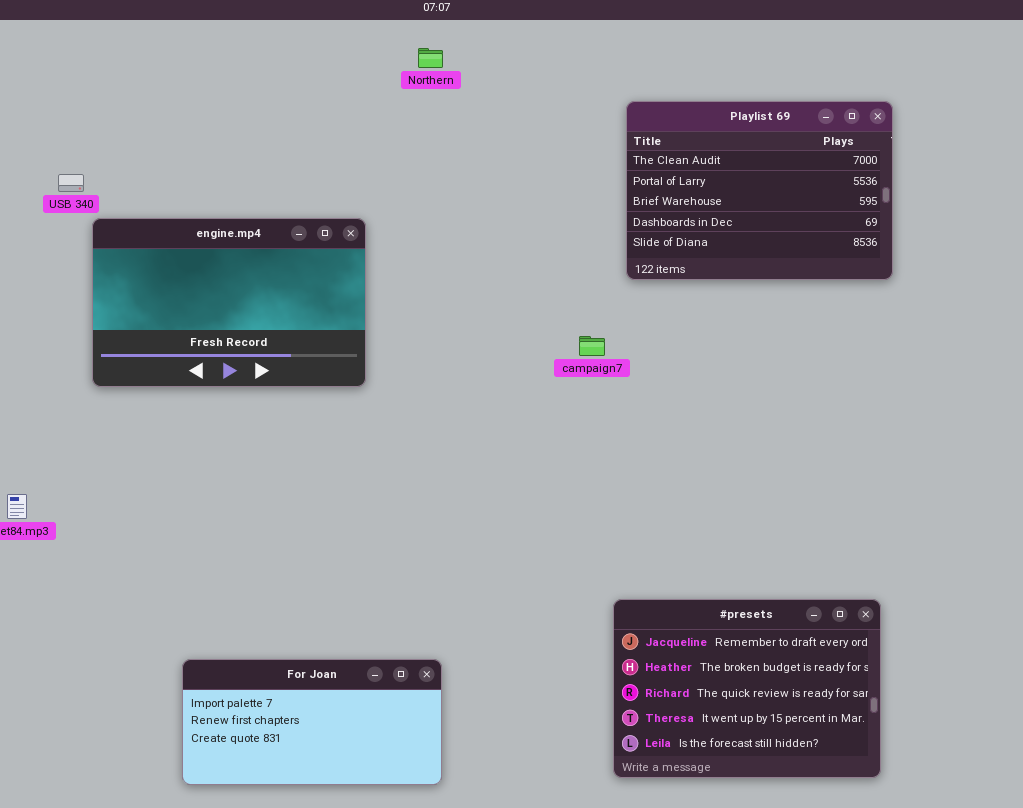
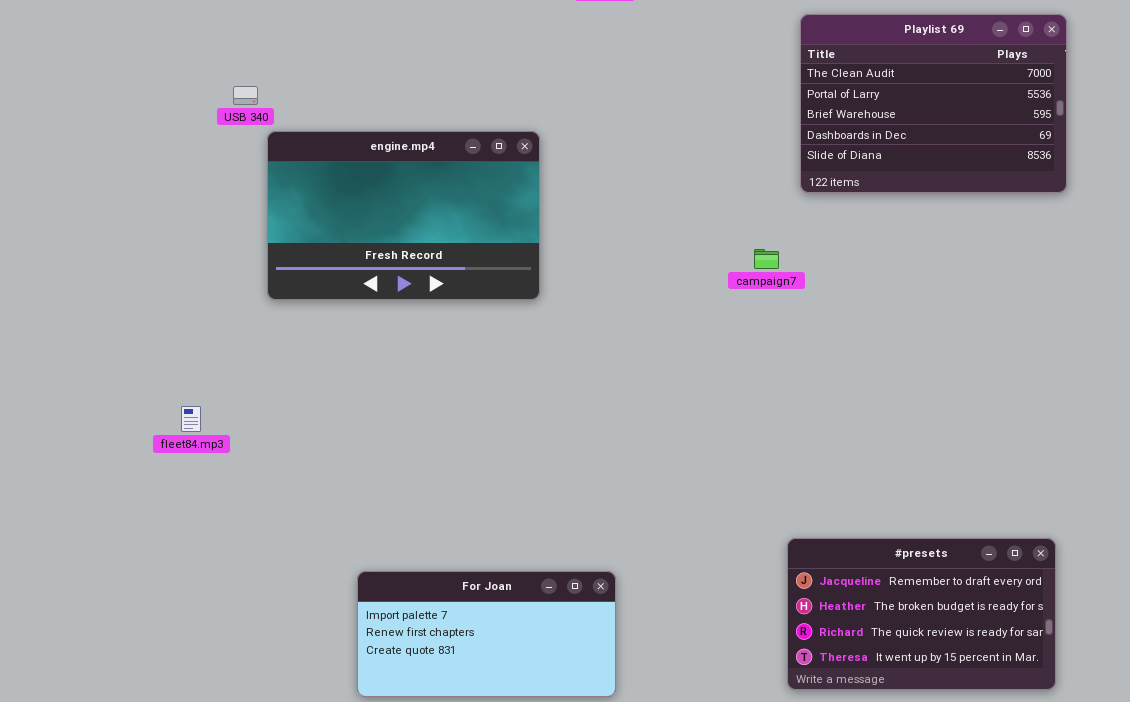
#presets: [613,599,881,778] -> [787,538,1056,690], resized

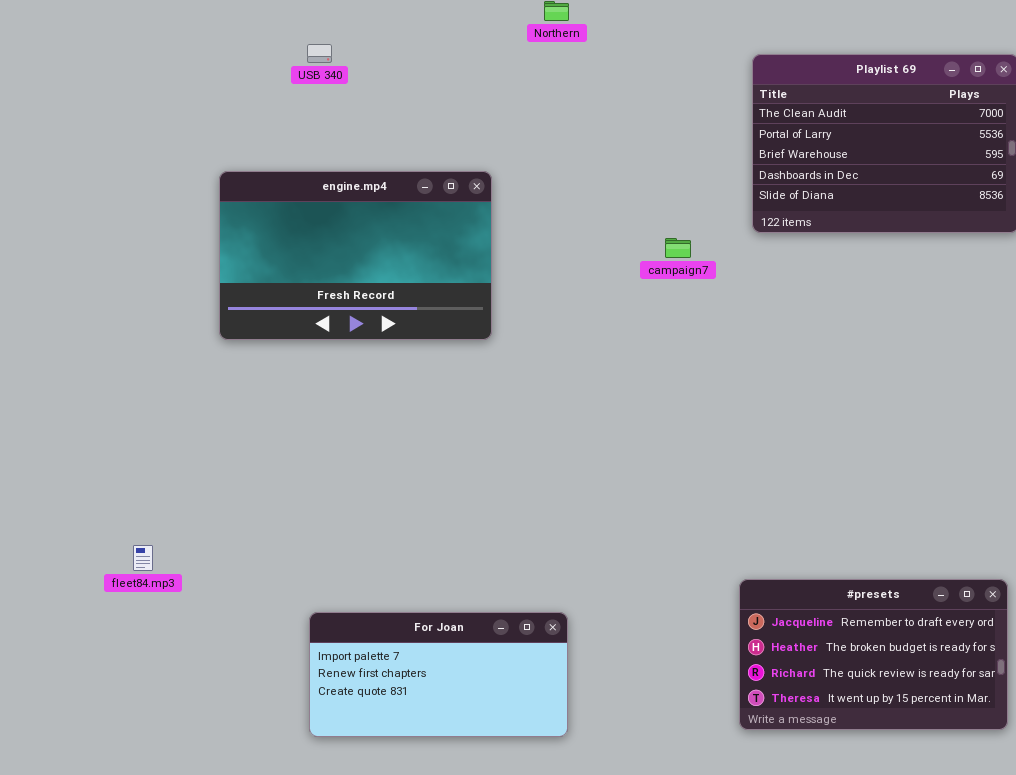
USB 340: [233,86,258,105] -> [307,44,332,63], moved
campaign7: [754,249,779,269] -> [665,238,691,258], moved
fleet84.mp3: [181,406,201,432] -> [133,545,153,571], moved

